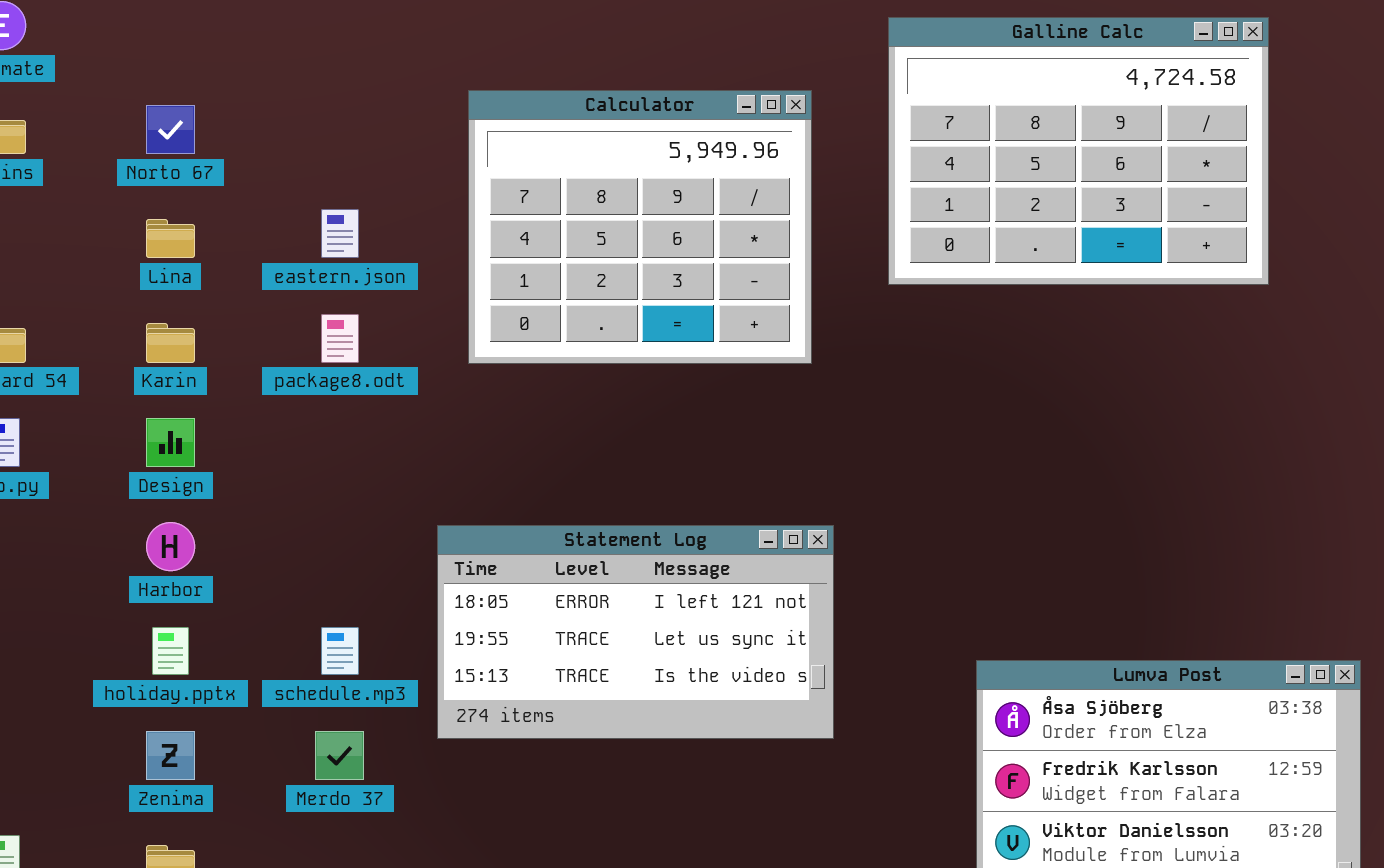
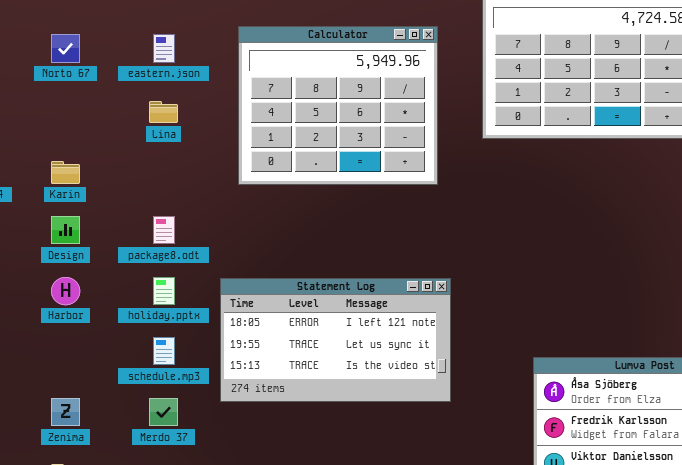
eastern.json: [321,209,359,258] -> [153,34,175,63], moved
Lina: [146,219,195,258] -> [149,101,178,123], moved
package8.odt: [321,314,359,363] -> [153,216,175,244], moved
holiday.pptx: [152,627,189,675] -> [153,277,175,305], moved

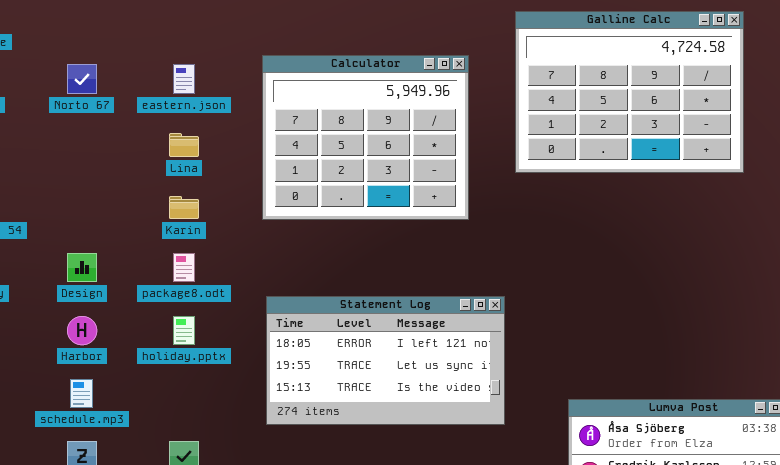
Karin: [51,161,80,184] -> [169,196,199,219], moved
Statement Log: [220,278,451,402] -> [266,296,505,425], moved
schedule.mp3: [153,337,175,365] -> [70,379,93,408], moved

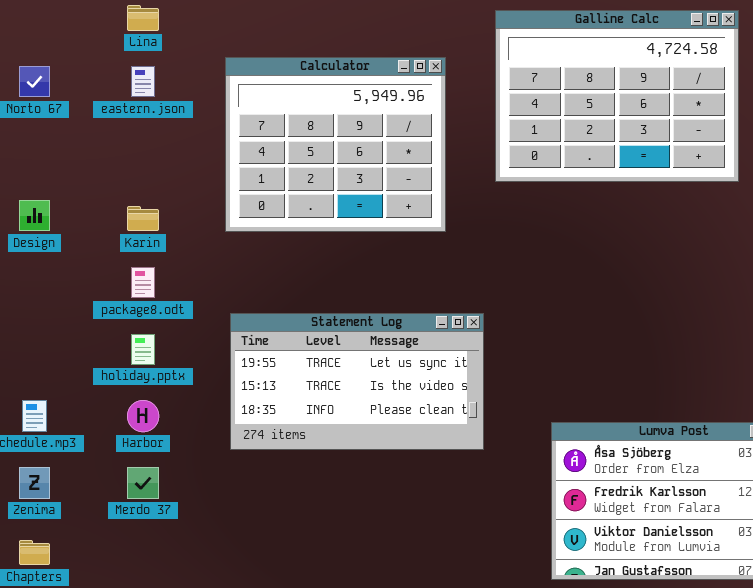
Lina: [169,133,199,157] -> [127,5,159,31], moved
Design: [67,253,97,282] -> [19,200,50,231], moved
Statement Log: [266,296,505,425] -> [230,313,484,450], scrolled down 1 row
Harbor: [67,316,97,345] -> [127,400,159,432], moved

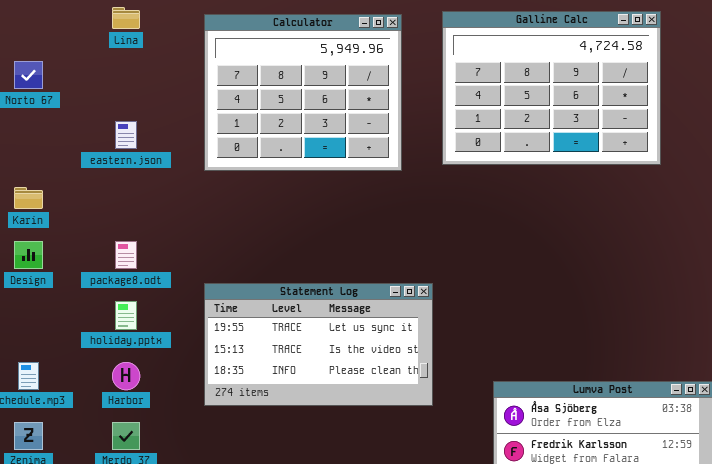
Calculator: [225,57,446,232] -> [204,14,402,171], moved
eastern.json: [131,66,155,97] -> [115,121,137,149], moved
Design: [19,200,50,231] -> [14,241,43,269], moved
Karin: [127,206,159,231] -> [14,187,43,209], moved

